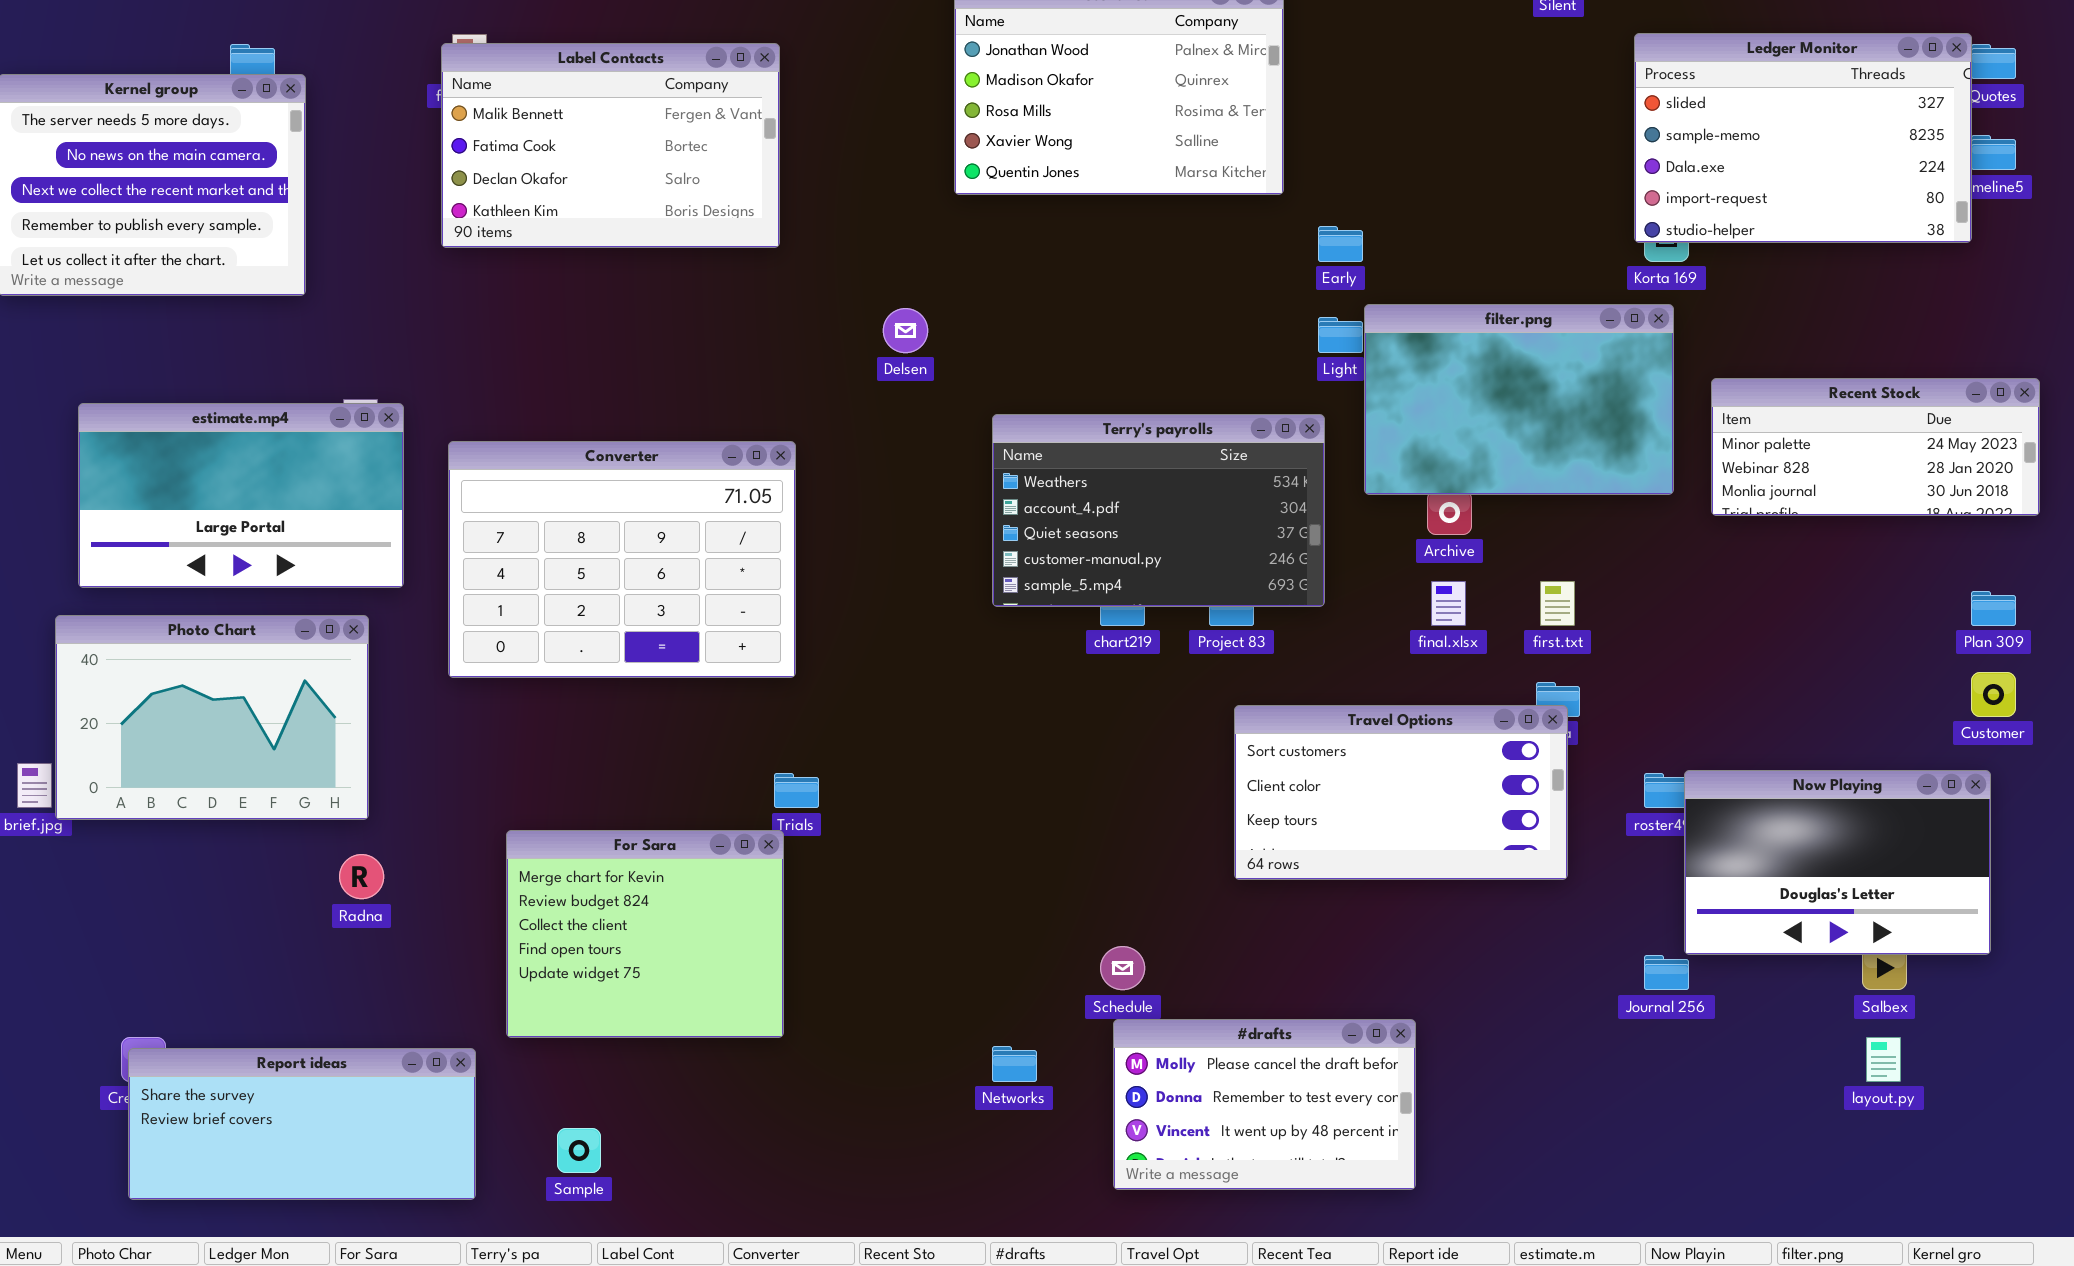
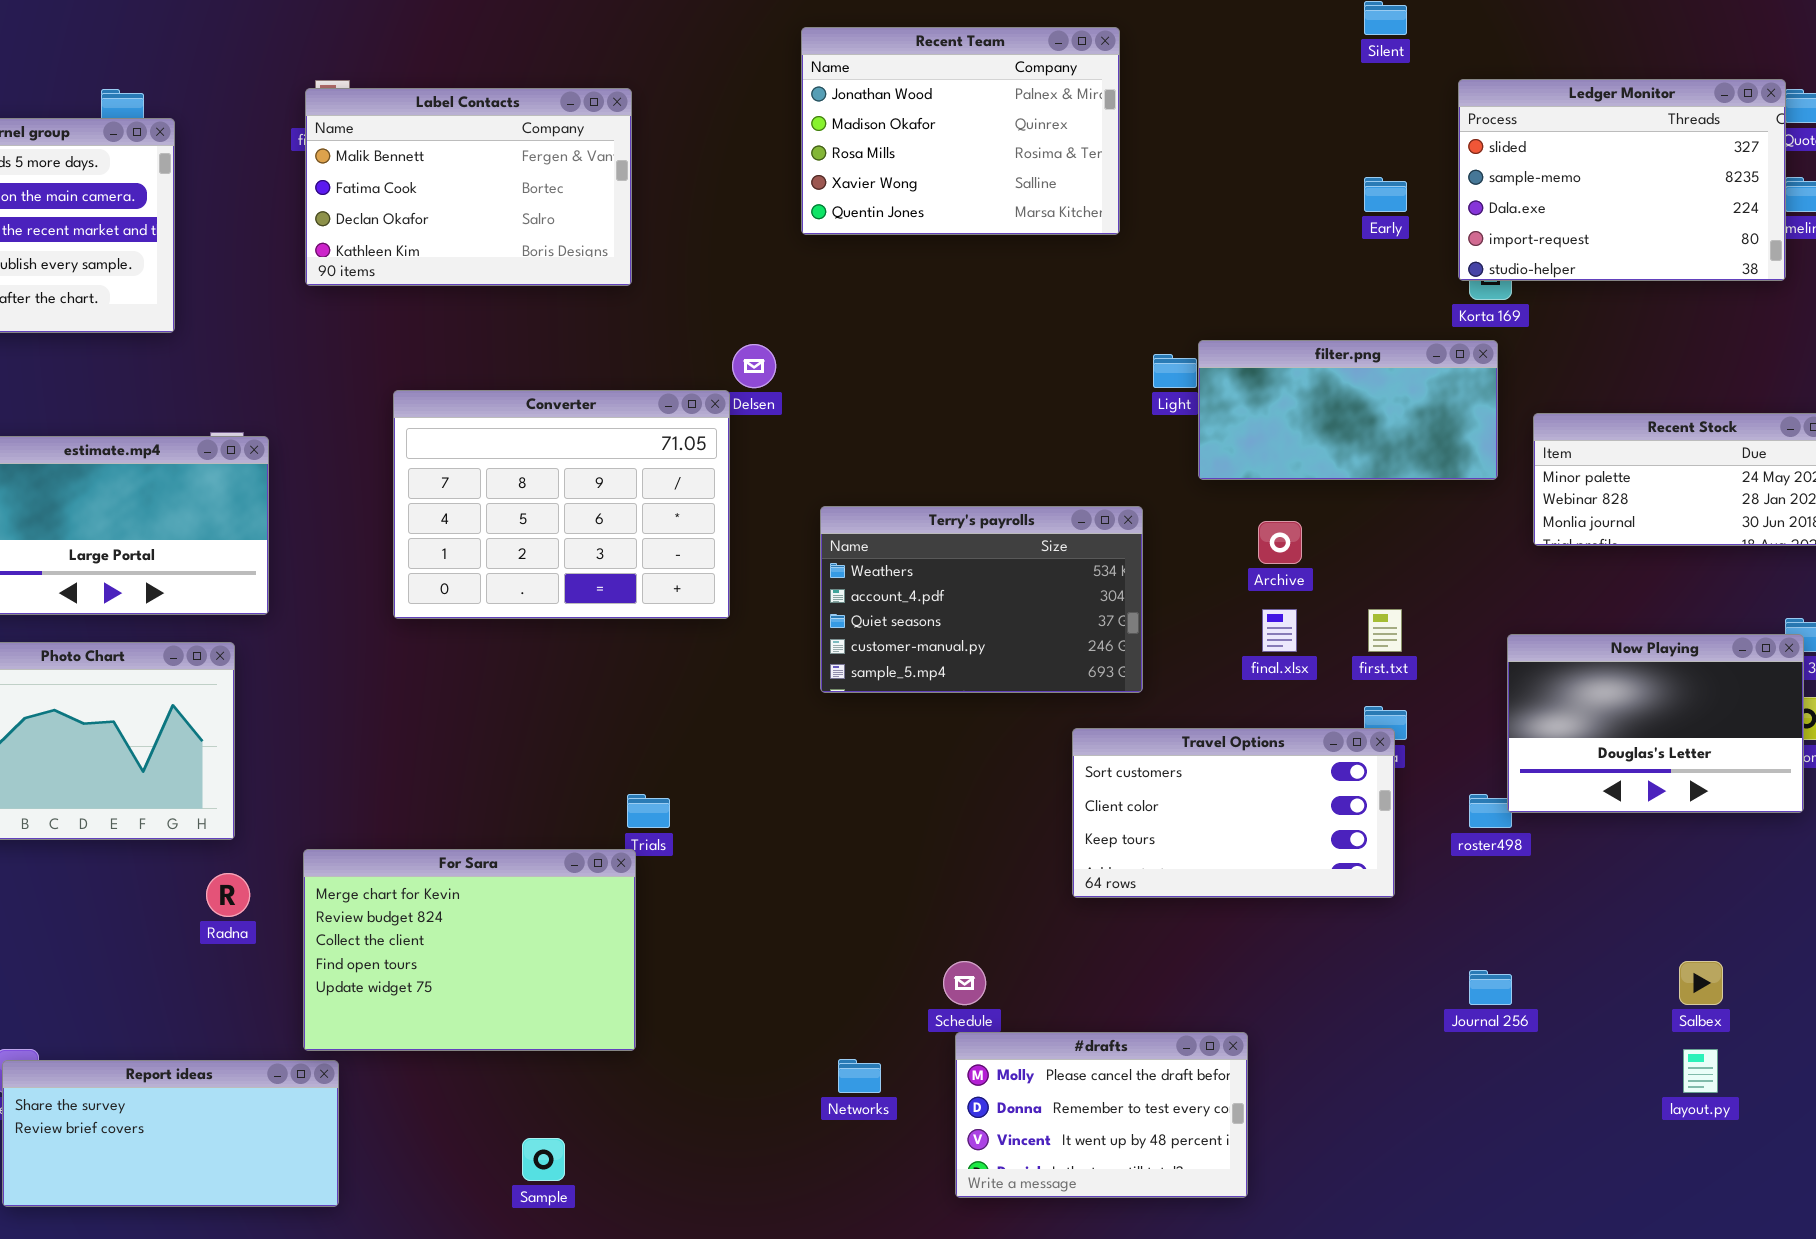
Early: [1318,226,1363,262] -> [1364,177,1407,212], moved
filter.png: [1364,304,1674,495] -> [1198,340,1498,480], resized
Terry's payrolls: [992,414,1325,607] -> [820,506,1143,693], moved
Converter: [448,441,796,678] -> [393,390,730,619], moved
Now Playing: [1684,770,1991,955] -> [1507,634,1804,813], moved
For Sara: [506,830,784,1038] -> [303,849,636,1051], resized
Sample: [557,1128,601,1173] -> [522,1138,565,1181], moved

